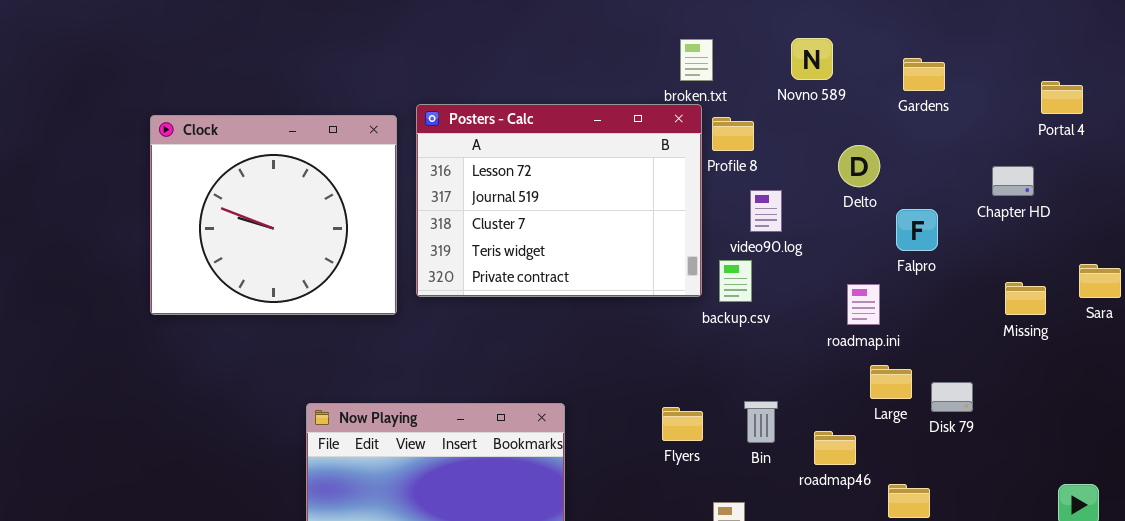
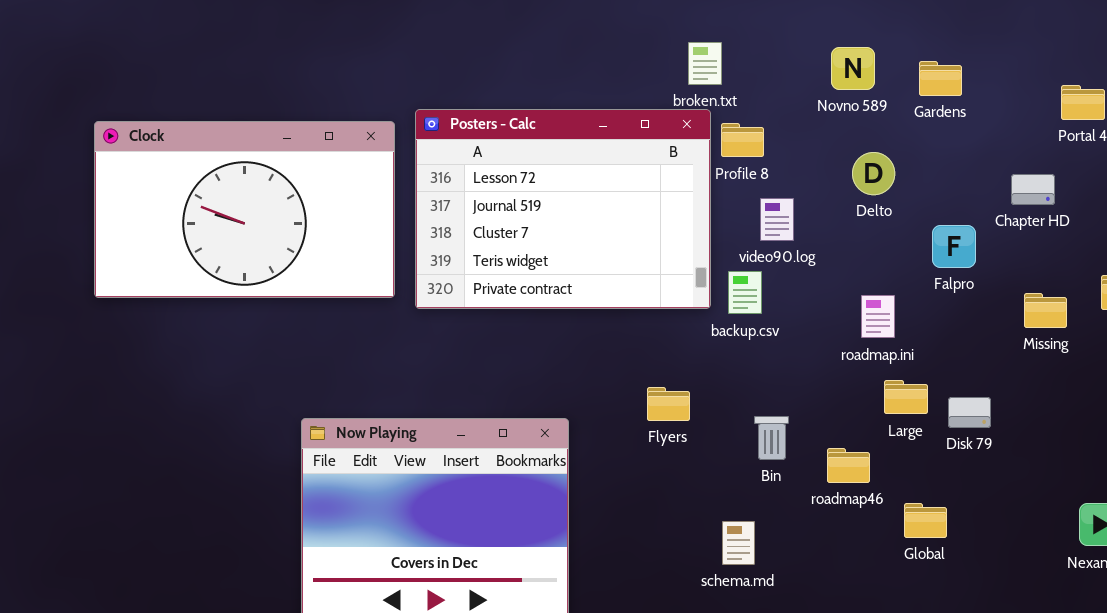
Novno 589: [791,38,833,80] -> [831,47,875,90], moved
Clock: [150,115,397,315] -> [94,121,395,298], resized
Falpro: [896,209,938,251] -> [932,225,976,268], moved
Flyers: [662,407,703,441] -> [647,387,690,421], moved

